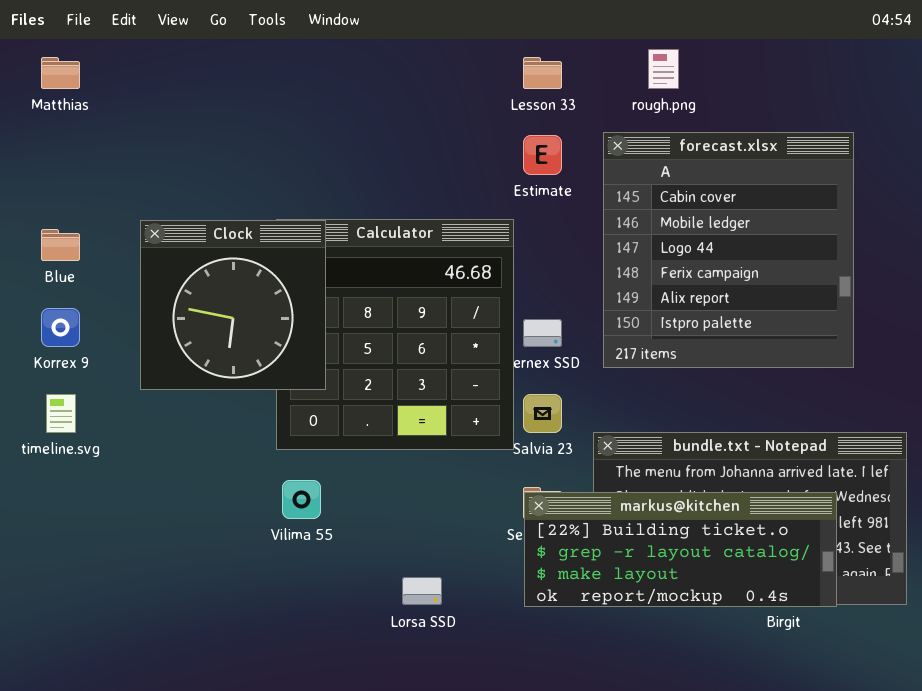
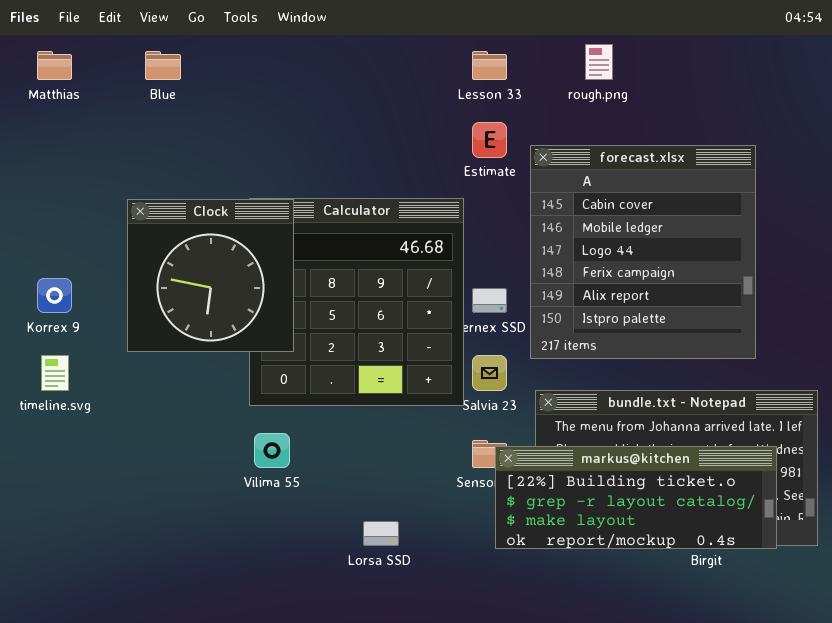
forecast.xlsx: [603,132,854,368] -> [530,145,756,359], moved
Blue: [41,229,80,261] -> [145,51,181,80], moved
markus@kitchen: [524,492,837,607] -> [495,446,777,549], moved

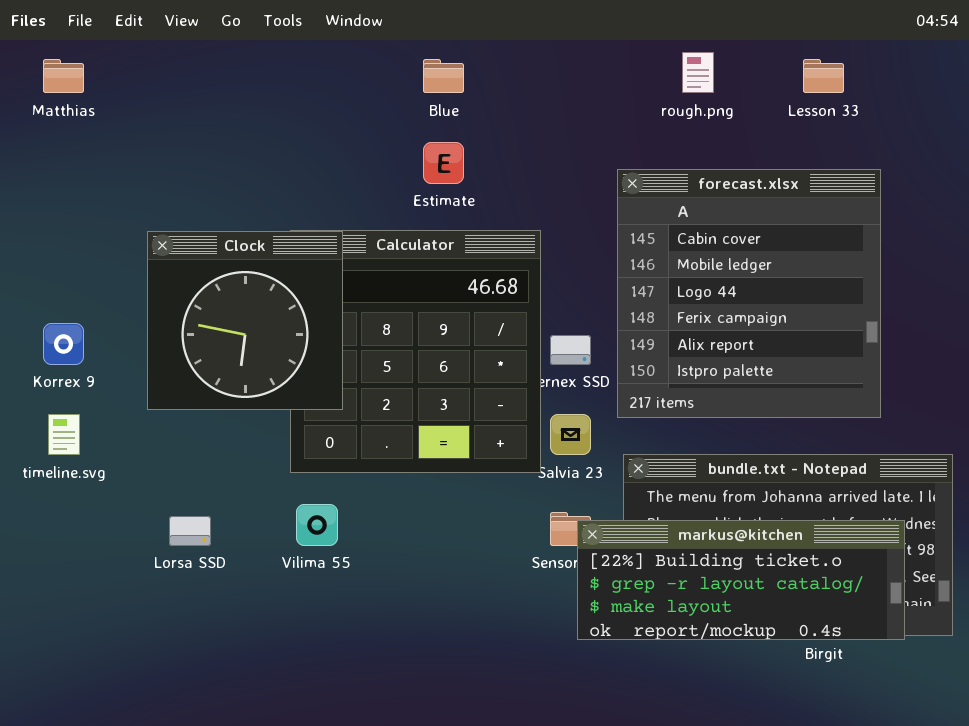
Blue: [145,51,181,80] -> [423,59,464,93], moved
Lesson 33: [472,51,507,80] -> [803,59,844,93], moved
Estimate: [472,122,507,158] -> [423,142,464,184], moved
Lorsa SSD: [363,521,399,546] -> [169,516,211,546], moved

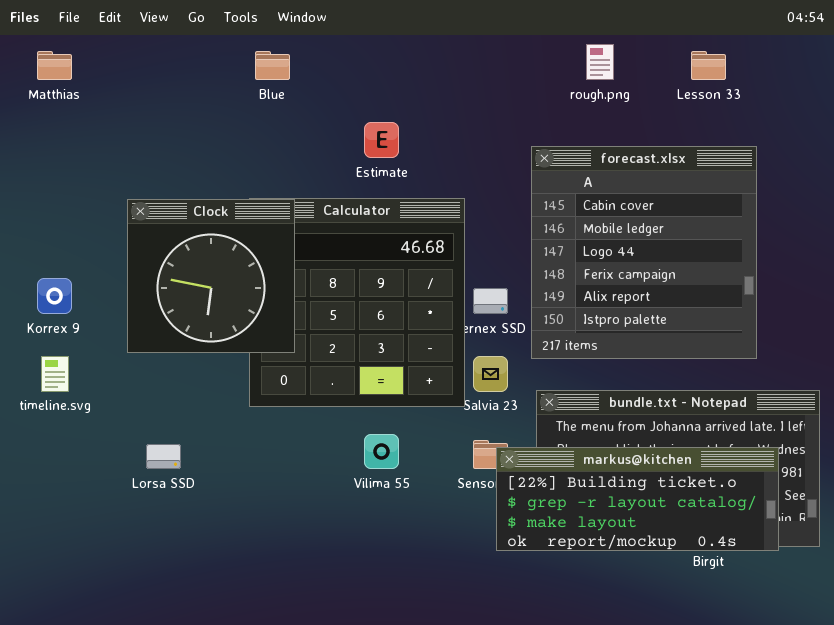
Blue: [423,59,464,93] -> [255,51,290,80], moved
Vilima 55: [296,504,338,546] -> [364,434,399,469], moved

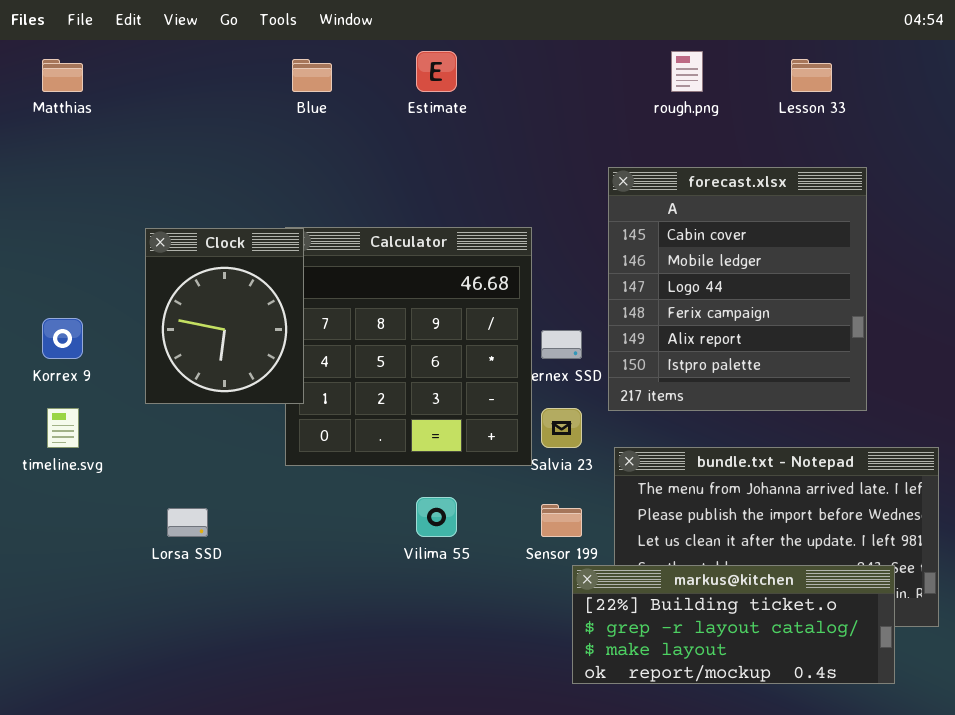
Estimate: [364,122,399,158] -> [416,51,457,92], moved
Clock: [127,199,295,353] -> [145,228,304,404], resized
markus@kitchen: [496,447,779,551] -> [572,565,895,684], moved

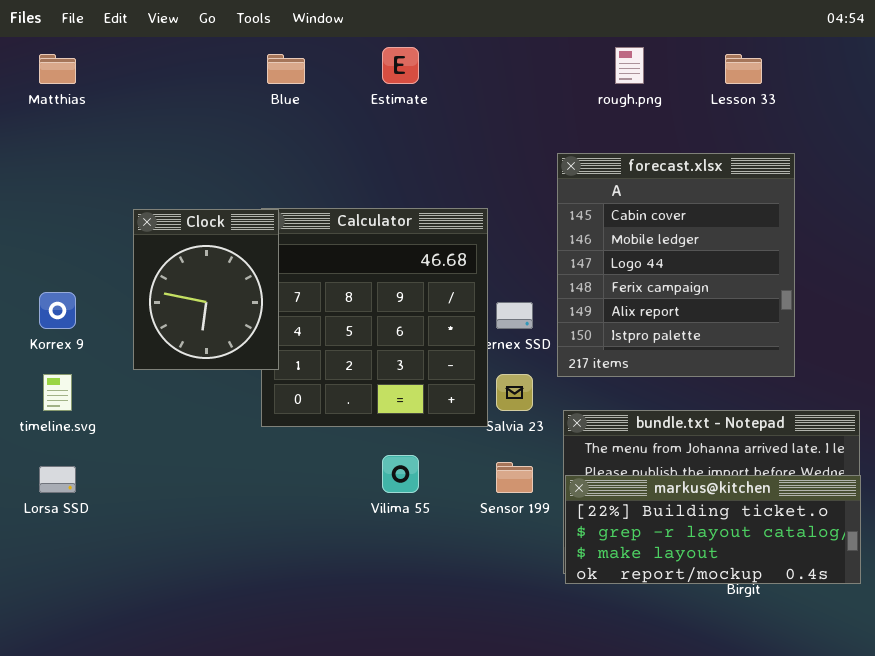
Lorsa SSD: [167,508,208,537] -> [39,466,76,493], moved
markus@kitchen: [572,565,895,684] -> [565,475,861,584], moved

